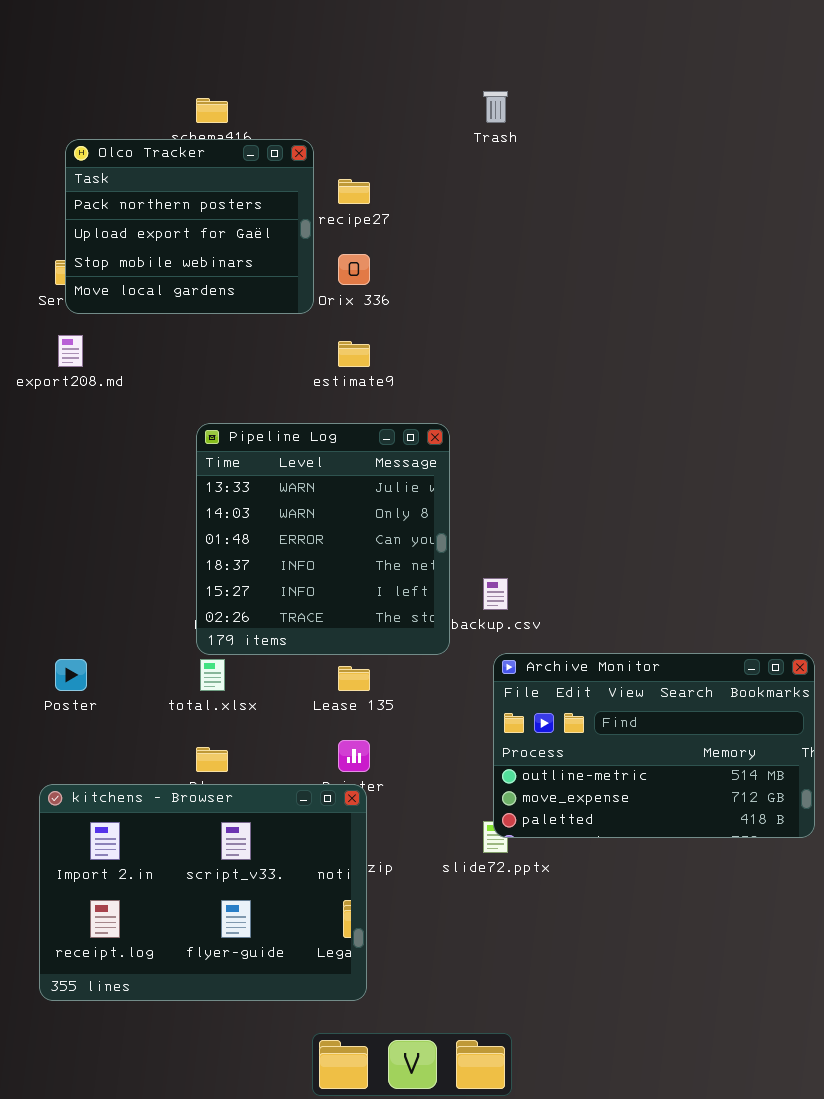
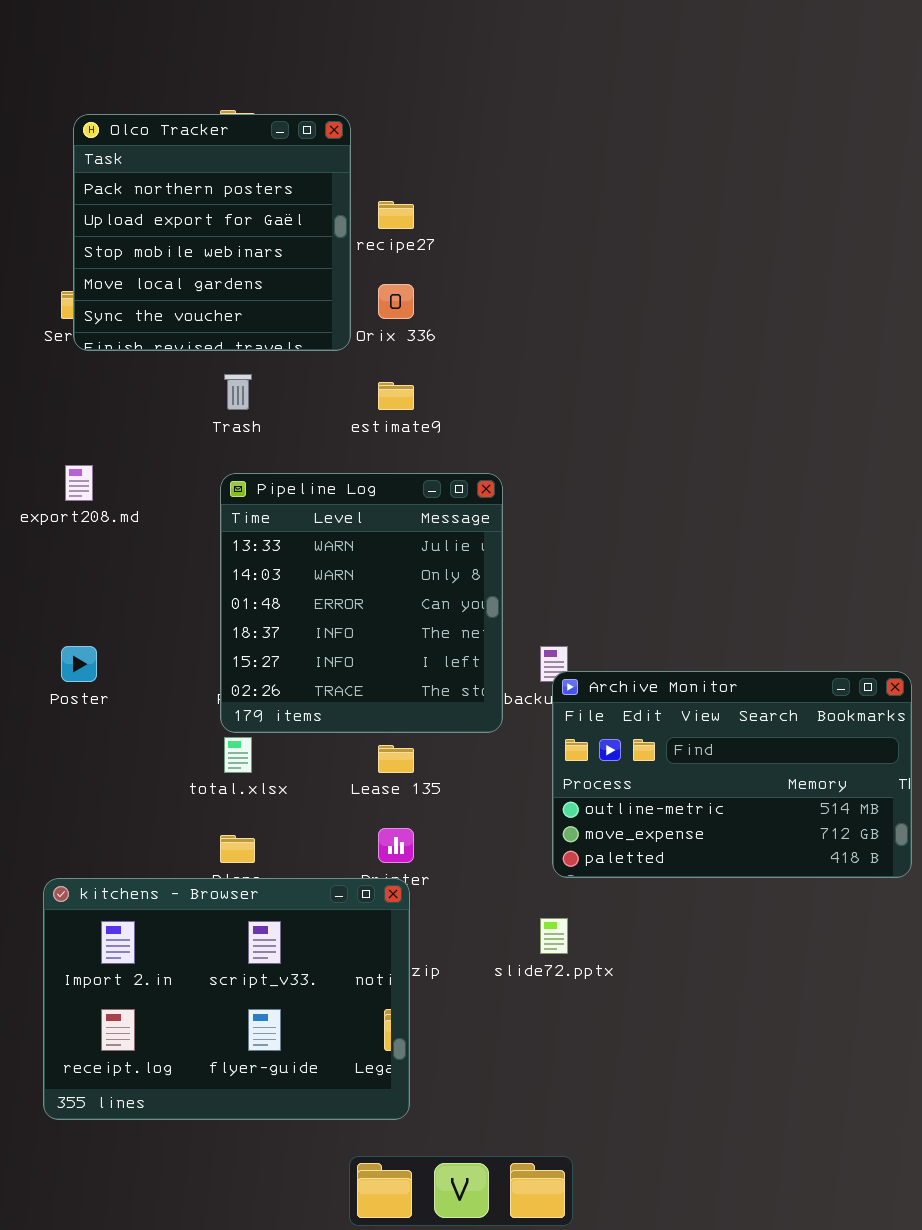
Trash: [483,91,508,123] -> [224,374,252,410], moved
Olco Tracker: [65,139,314,314] -> [73,114,351,351], resized
export208.md: [58,335,83,367] -> [65,465,93,501], moved
Archive Monitor: [493,653,815,838] -> [552,671,912,878], moved
Poster: [55,659,87,691] -> [61,646,97,682], moved

